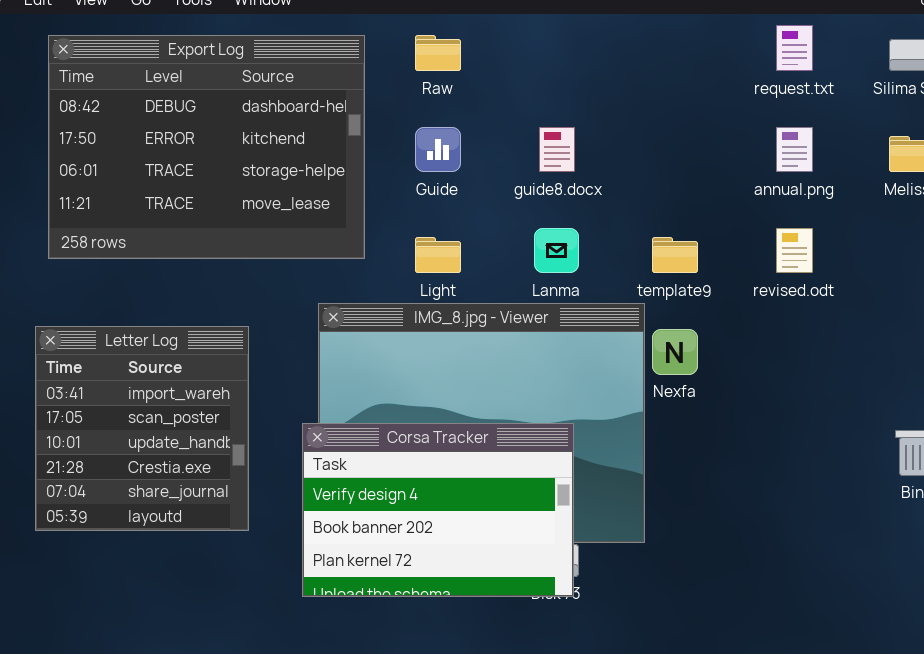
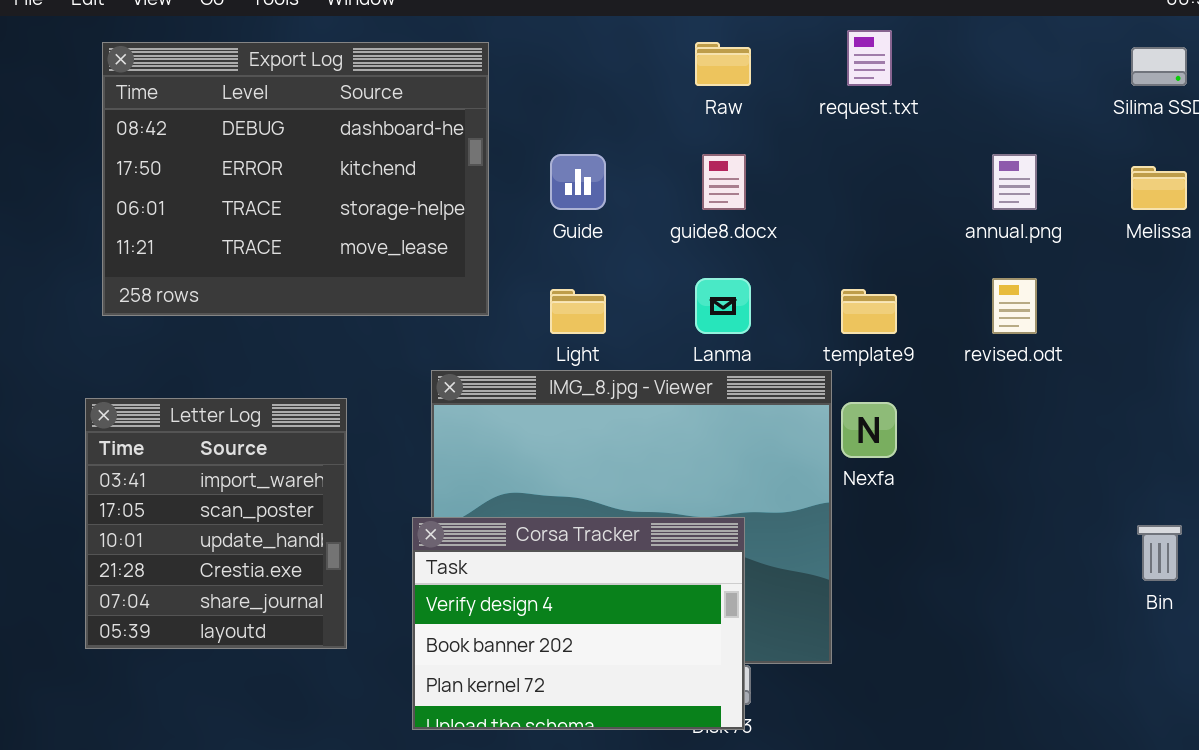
request.txt: [776,25,813,71] -> [847,30,892,86], moved
Raw: [415,35,461,71] -> [695,42,751,86], moved

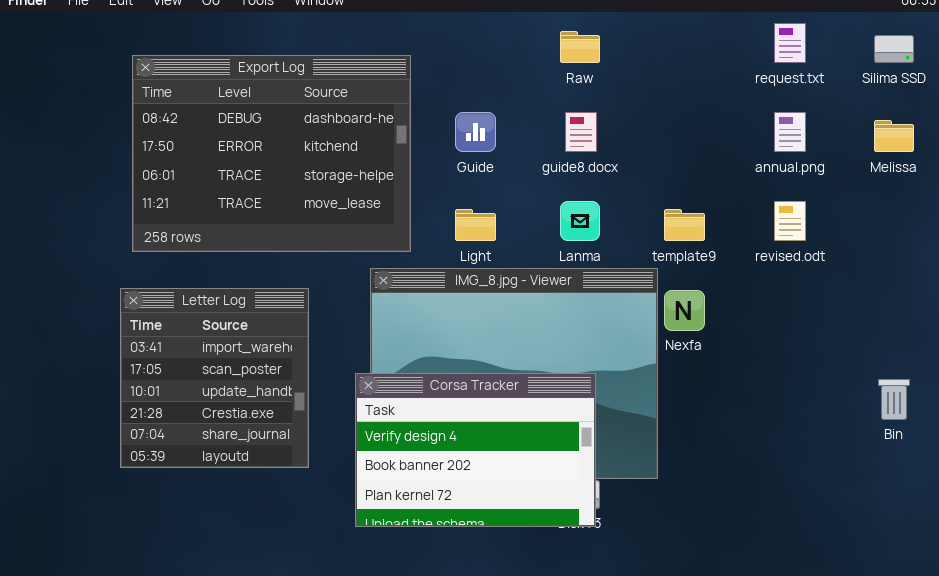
request.txt: [847,30,892,86] -> [774,23,806,63], moved
Export Log: [102,42,489,316] -> [132,55,411,252], moved

